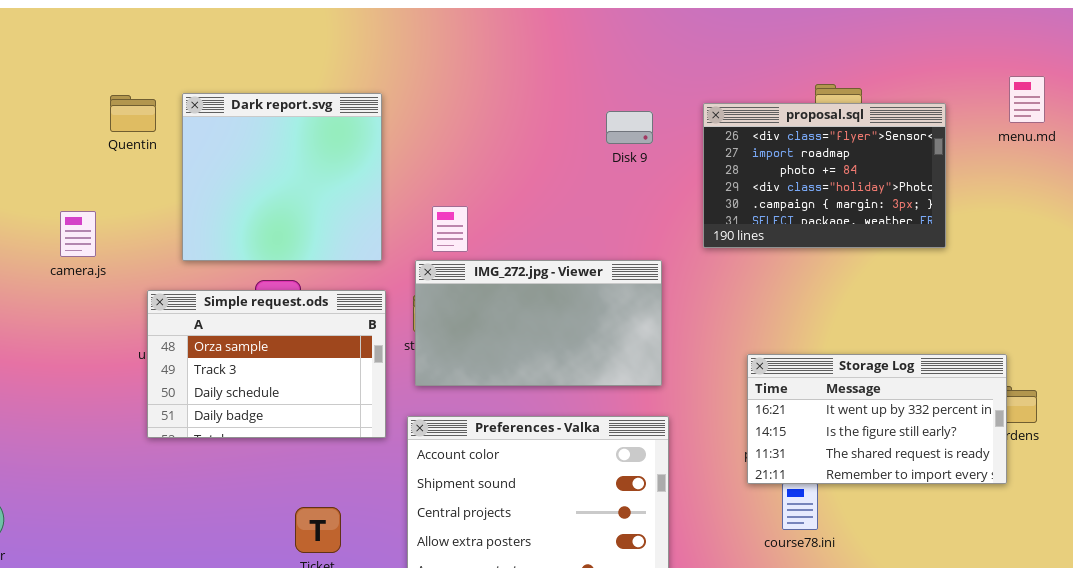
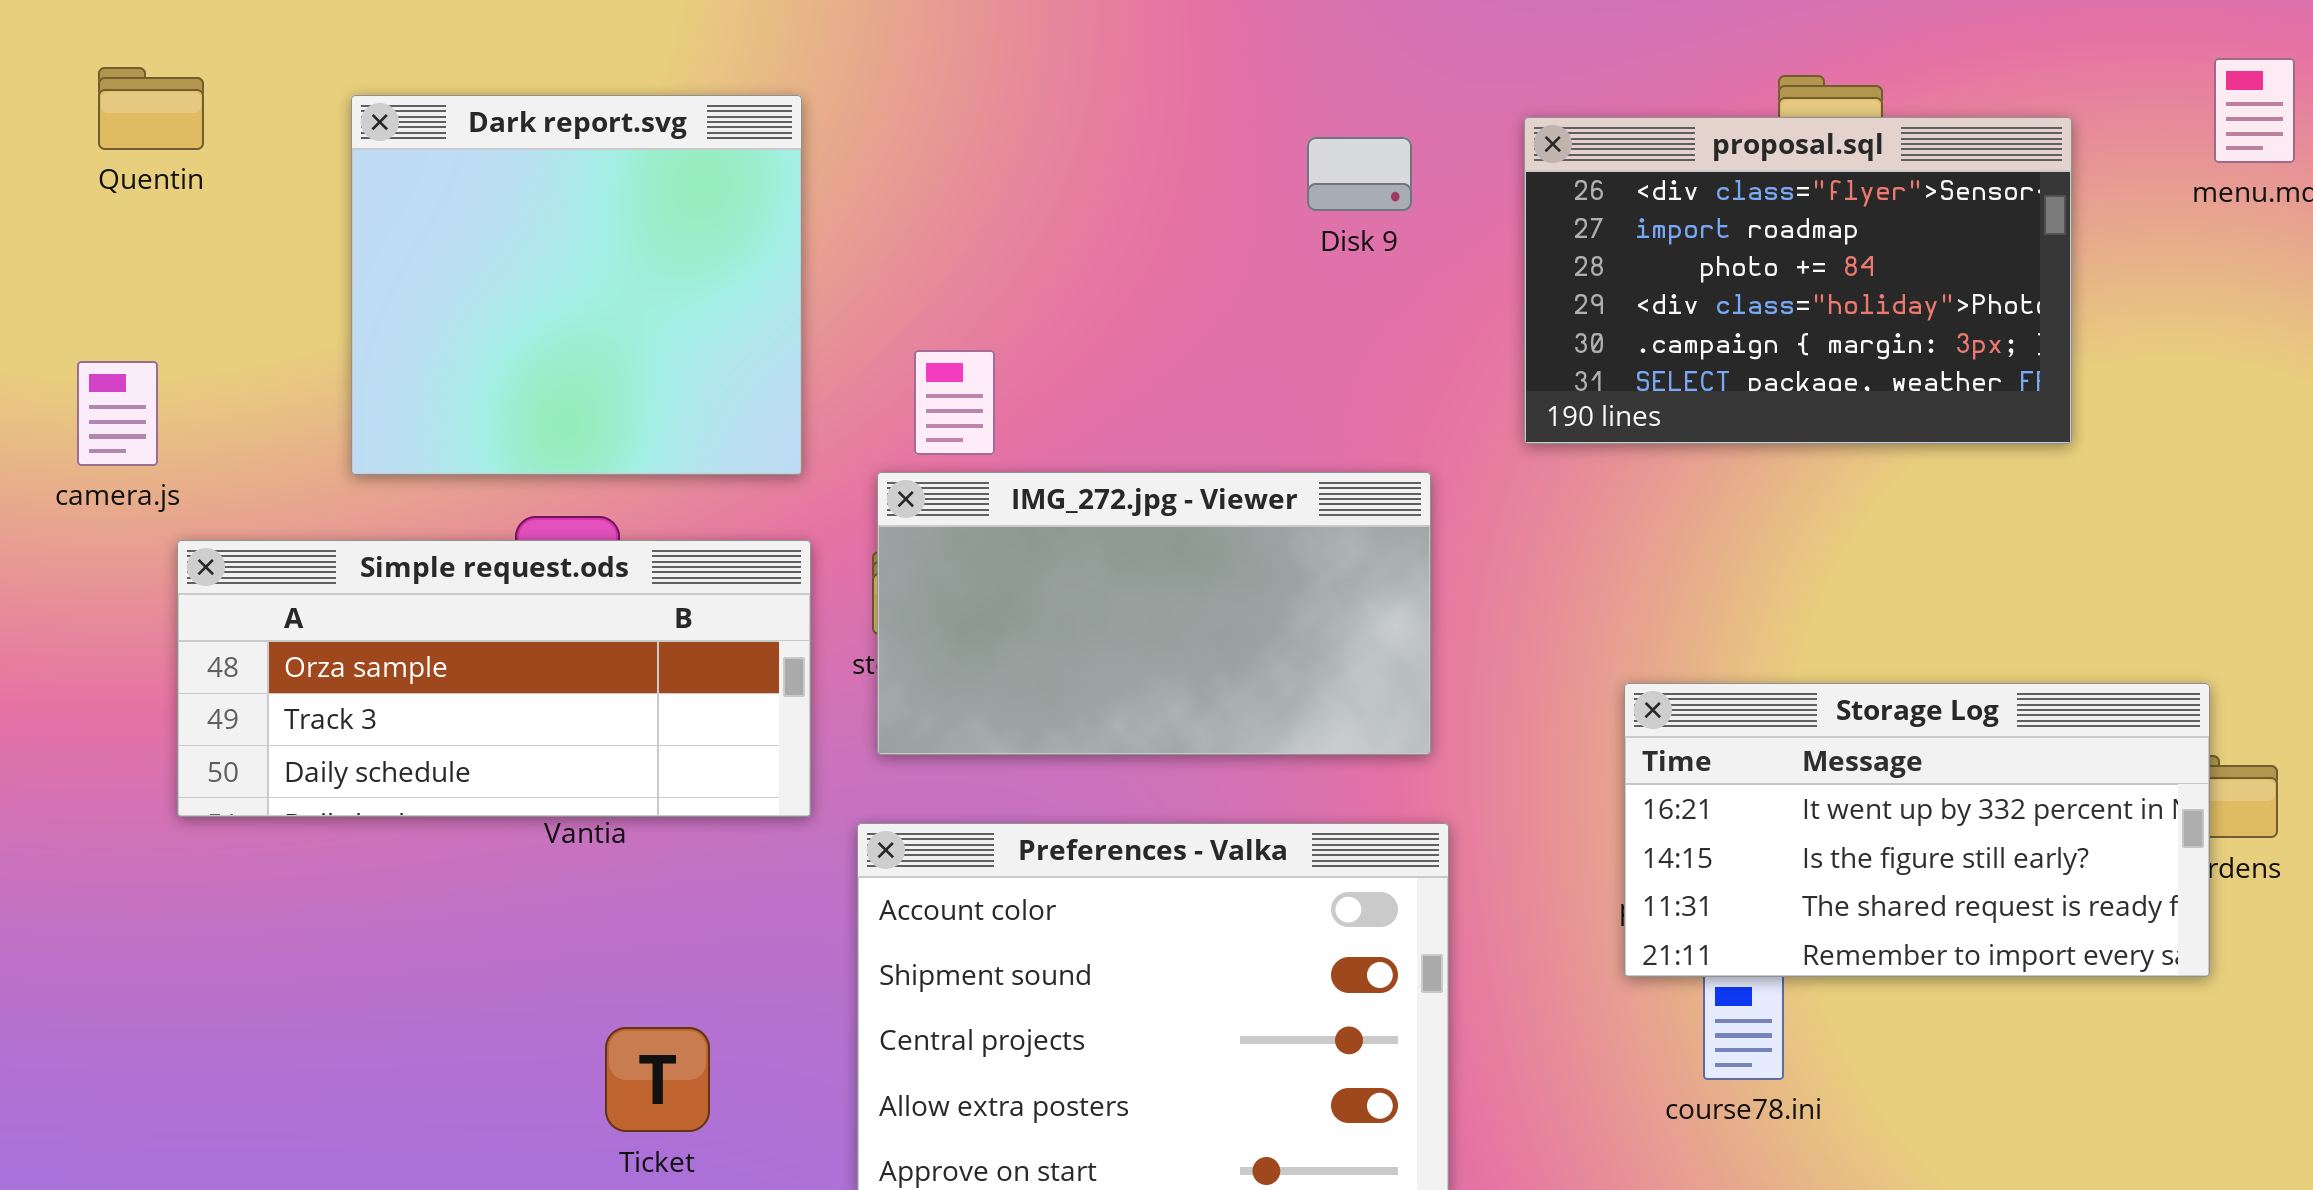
Quentin: [110,95,156,132] -> [98,67,204,150], moved
Simple request.ods: [147,290,386,438] -> [177,540,811,817], resized

